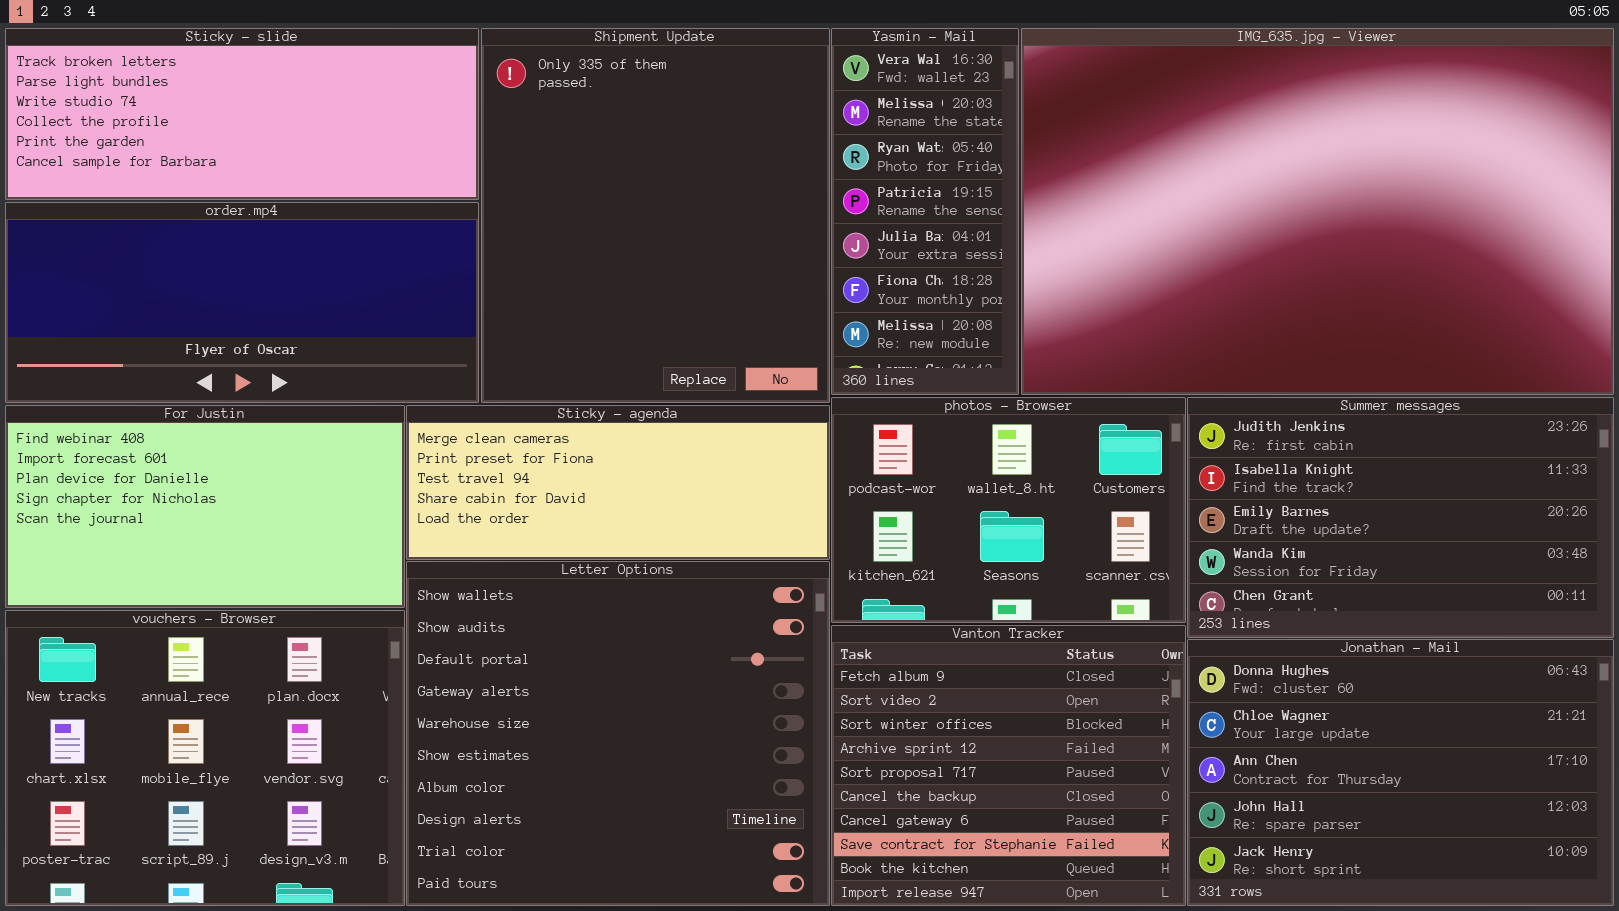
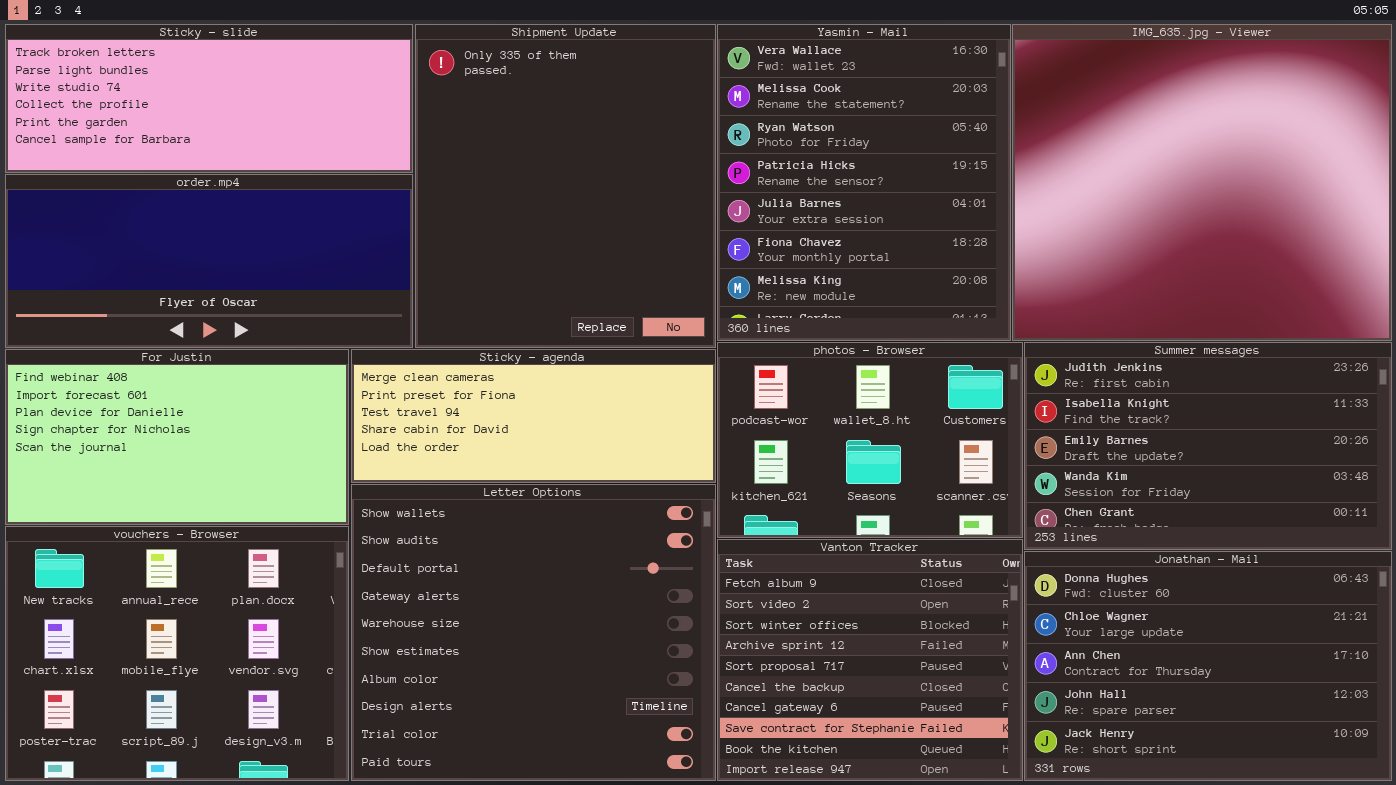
Yasmin - Mail: [831,28,1019,395] -> [717,24,1011,341], resized
IMG_635.jpg - Viewer: [1021,28,1614,395] -> [1012,24,1392,341], resized

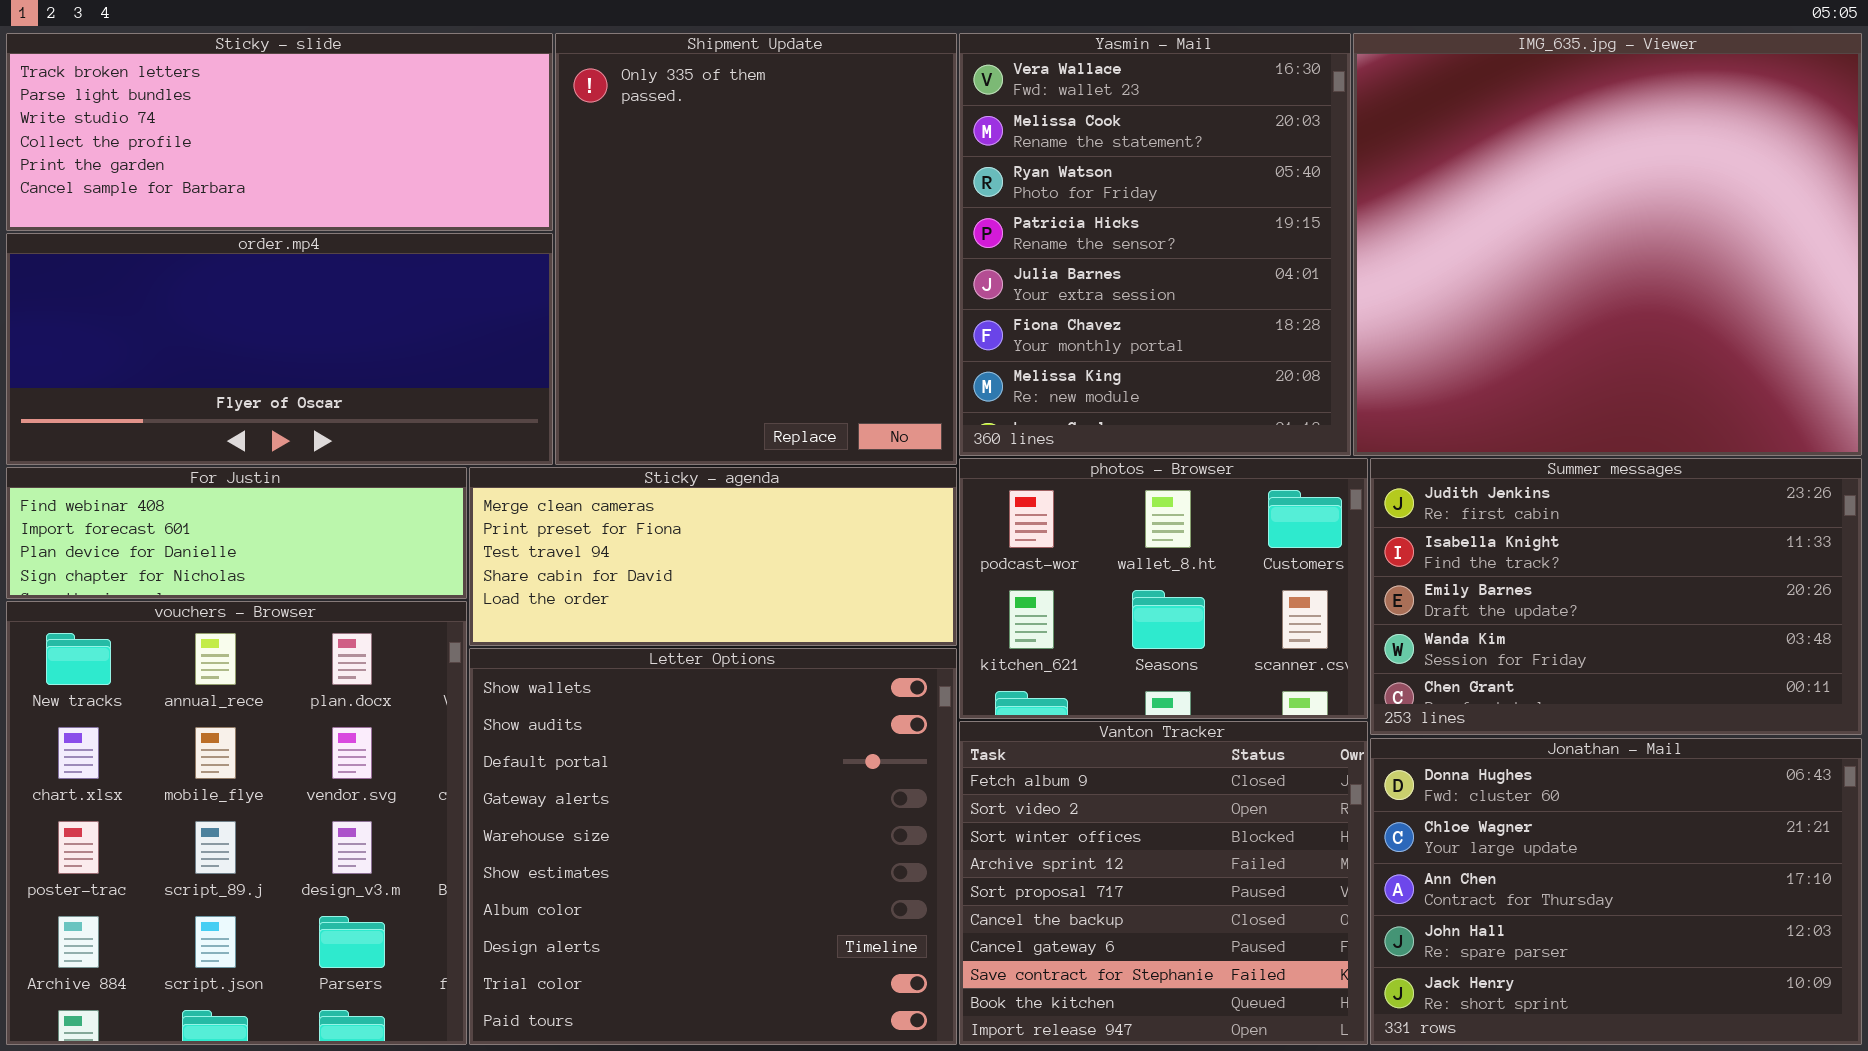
For Justin: [5,349,349,525] -> [6,467,467,599], resized
vouchers - Browser: [5,526,349,781] -> [6,601,467,1045], resized

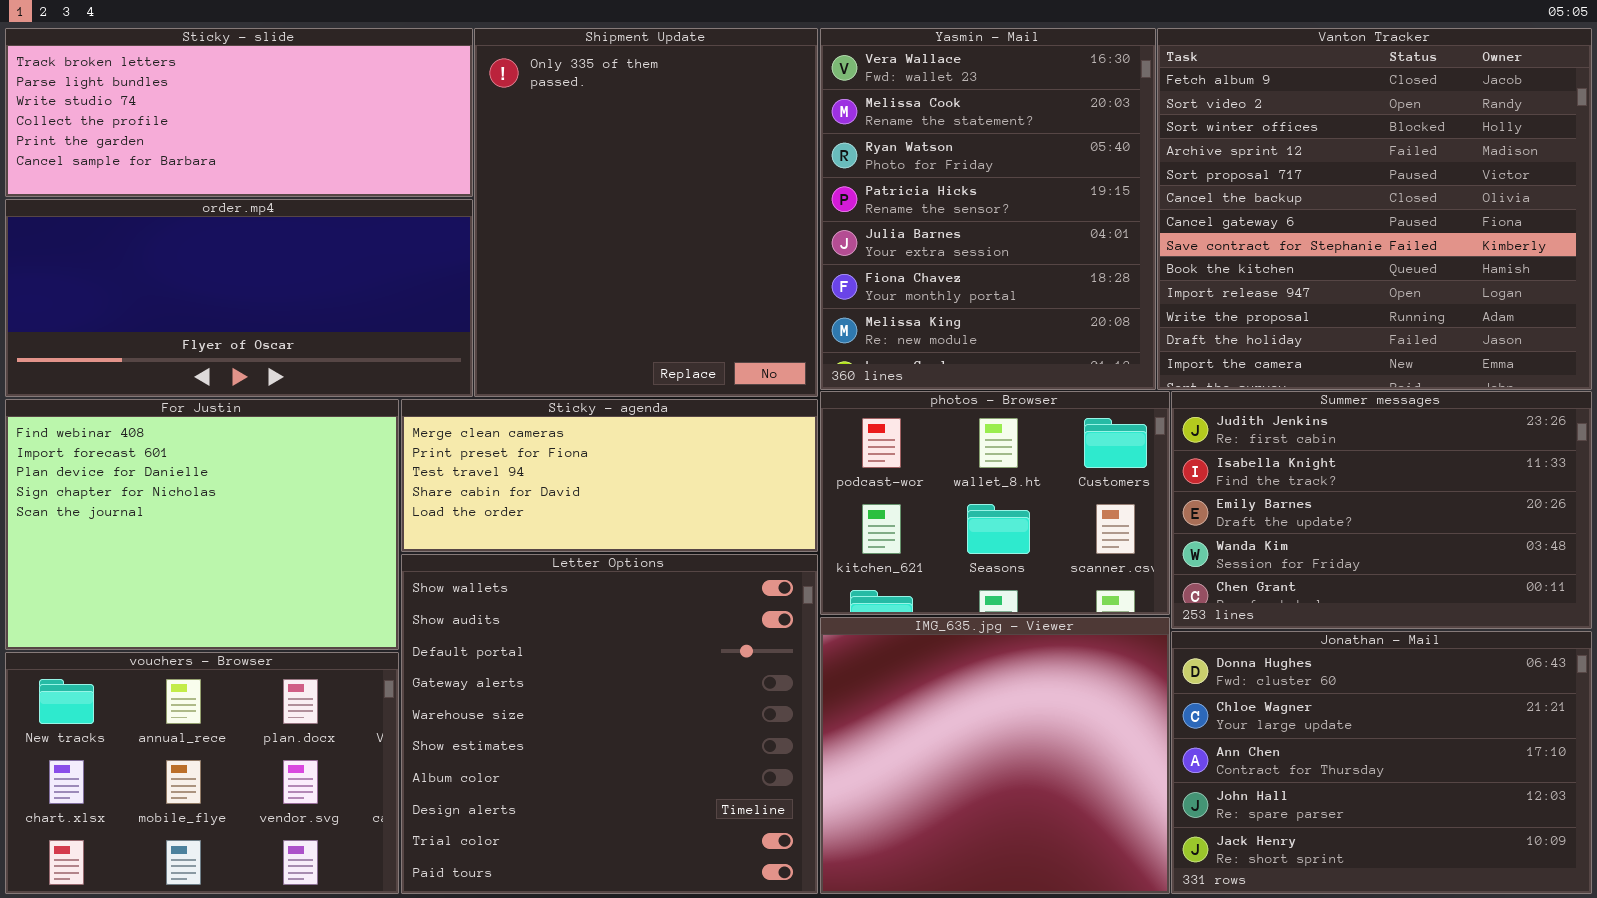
IMG_635.jpg - Viewer: [1353,33,1862,456] -> [820,617,1170,894], moved, resized
For Justin: [6,467,467,599] -> [5,399,399,650], resized
vouchers - Browser: [6,601,467,1045] -> [5,652,399,894], resized
Vanton Tracker: [959,721,1368,1045] -> [1157,28,1592,390], moved, resized

